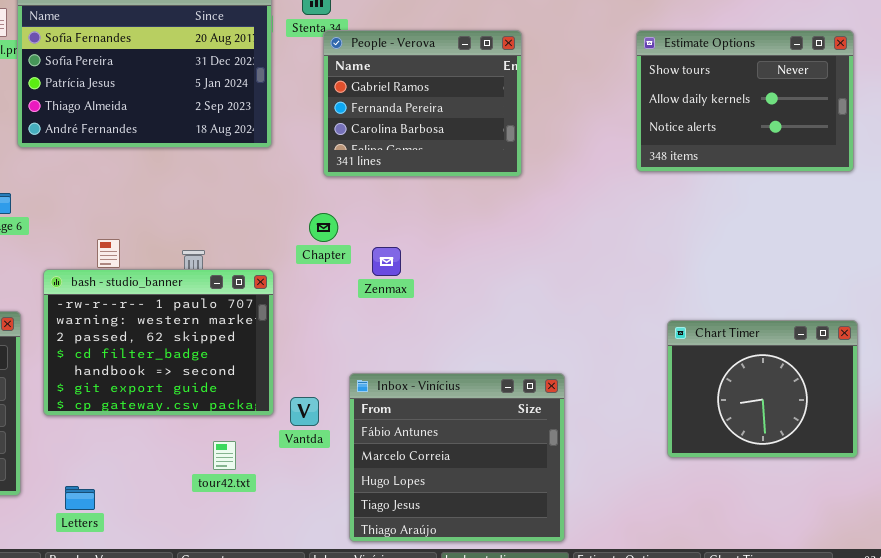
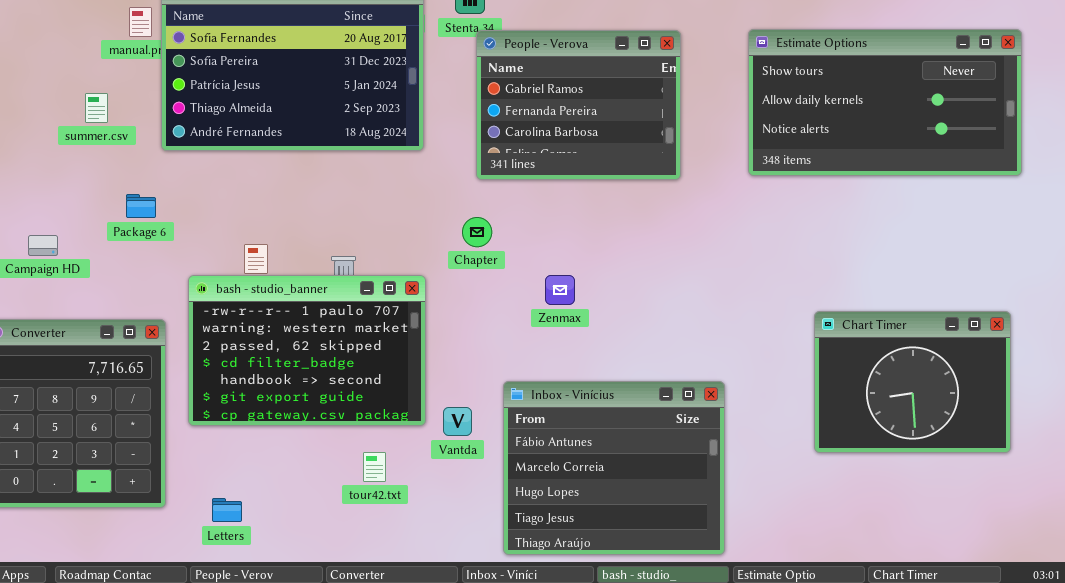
Estimate Options: [636,30,854,172] -> [748,29,1022,176], resized
Zenmax: [372,247,401,276] -> [545,275,575,305], moved
Chart Timer: [667,320,858,458] -> [814,311,1011,453], moved

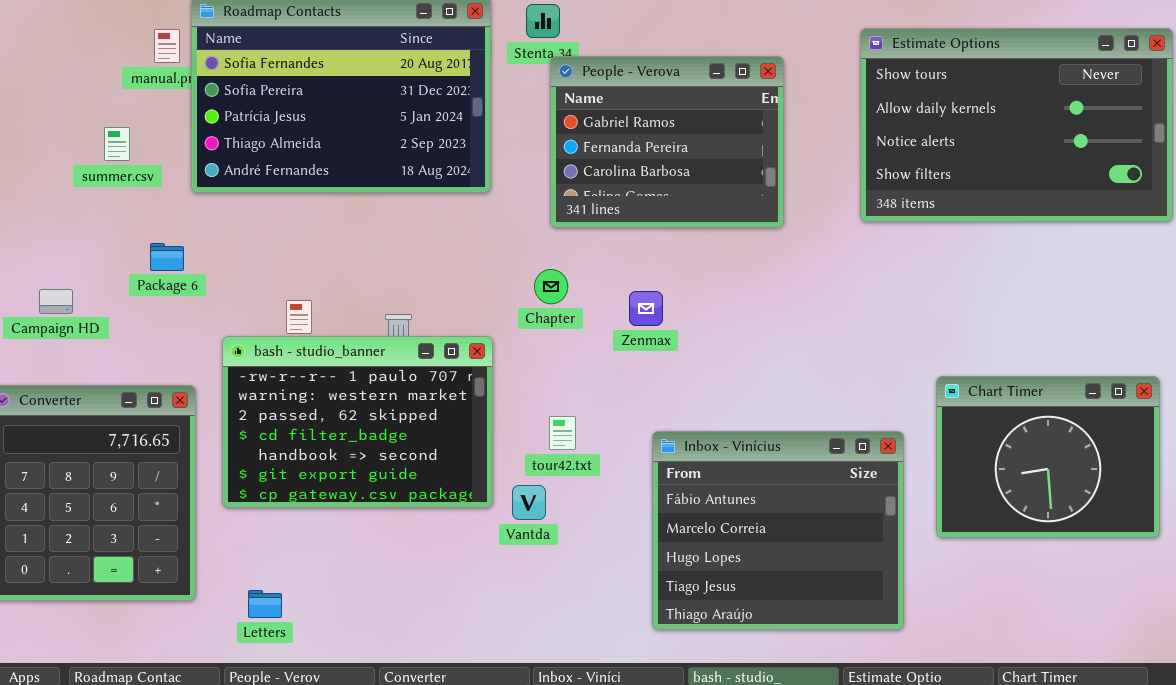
Estimate Options: [748,29,1022,176] -> [860,28,1173,222], resized
Zenmax: [545,275,575,305] -> [629,291,663,326], moved
Inbox - Vinícius: [503,381,725,555] -> [652,431,904,630], moved
tour42.txt: [363,452,386,482] -> [549,416,576,450], moved

